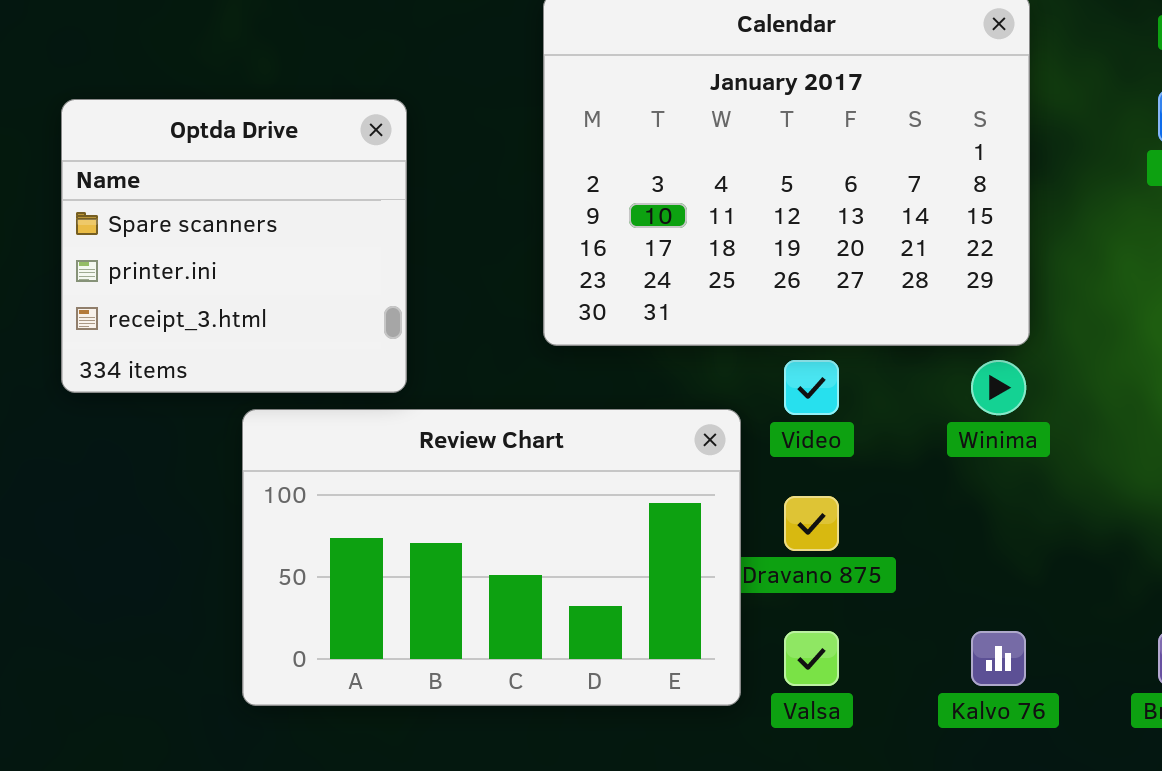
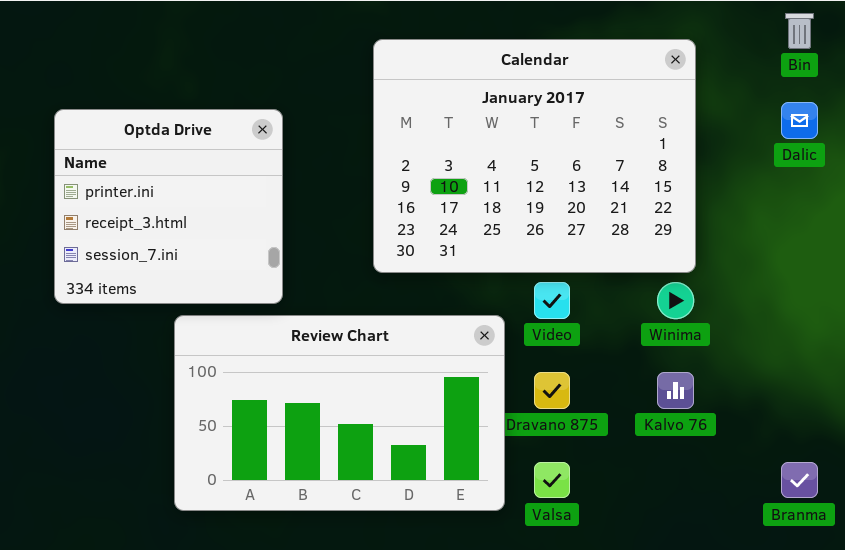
Optda Drive: [61,99,407,393] -> [54,109,283,304], scrolled down 1 row
Kalvo 76: [971,631,1026,686] -> [657,372,694,409], moved

